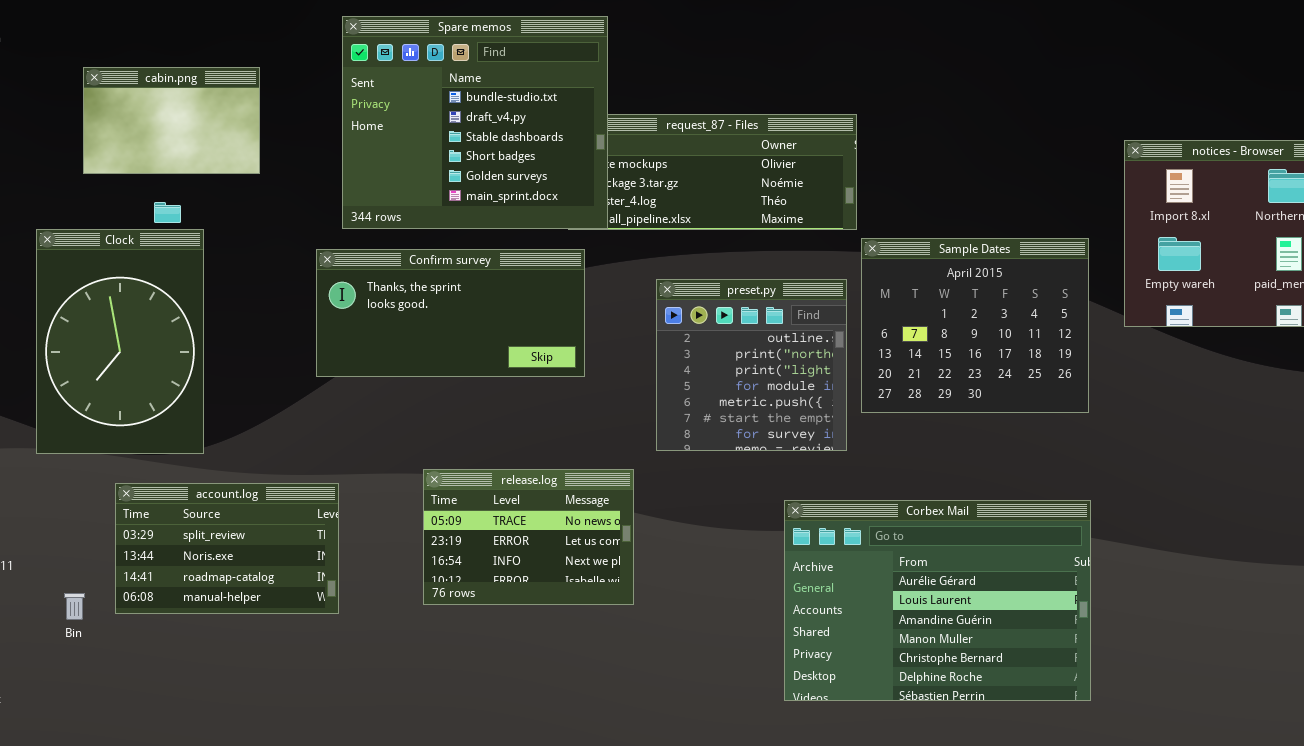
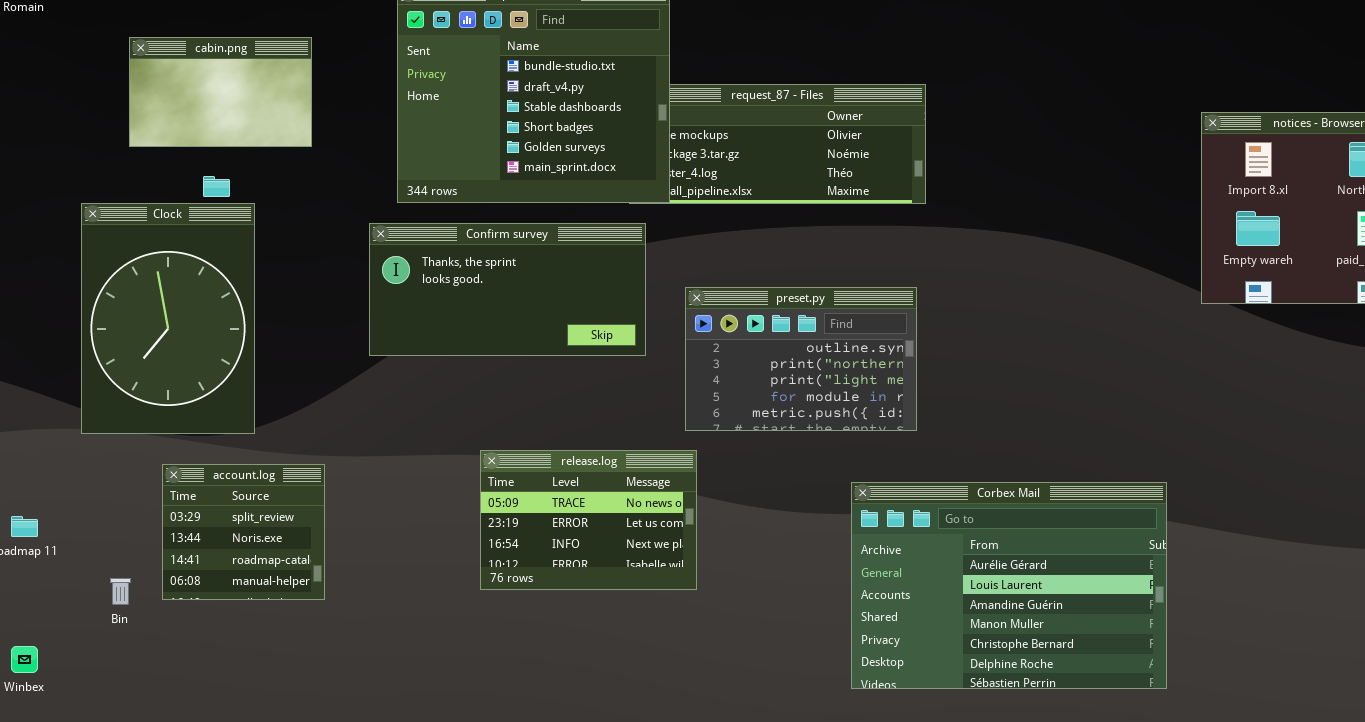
Sample Dates: [861,238,1089,413] -> none, closed
preset.py: [656,279,847,451] -> [685,287,917,431], resized
account.log: [115,483,339,614] -> [162,464,325,600], resized

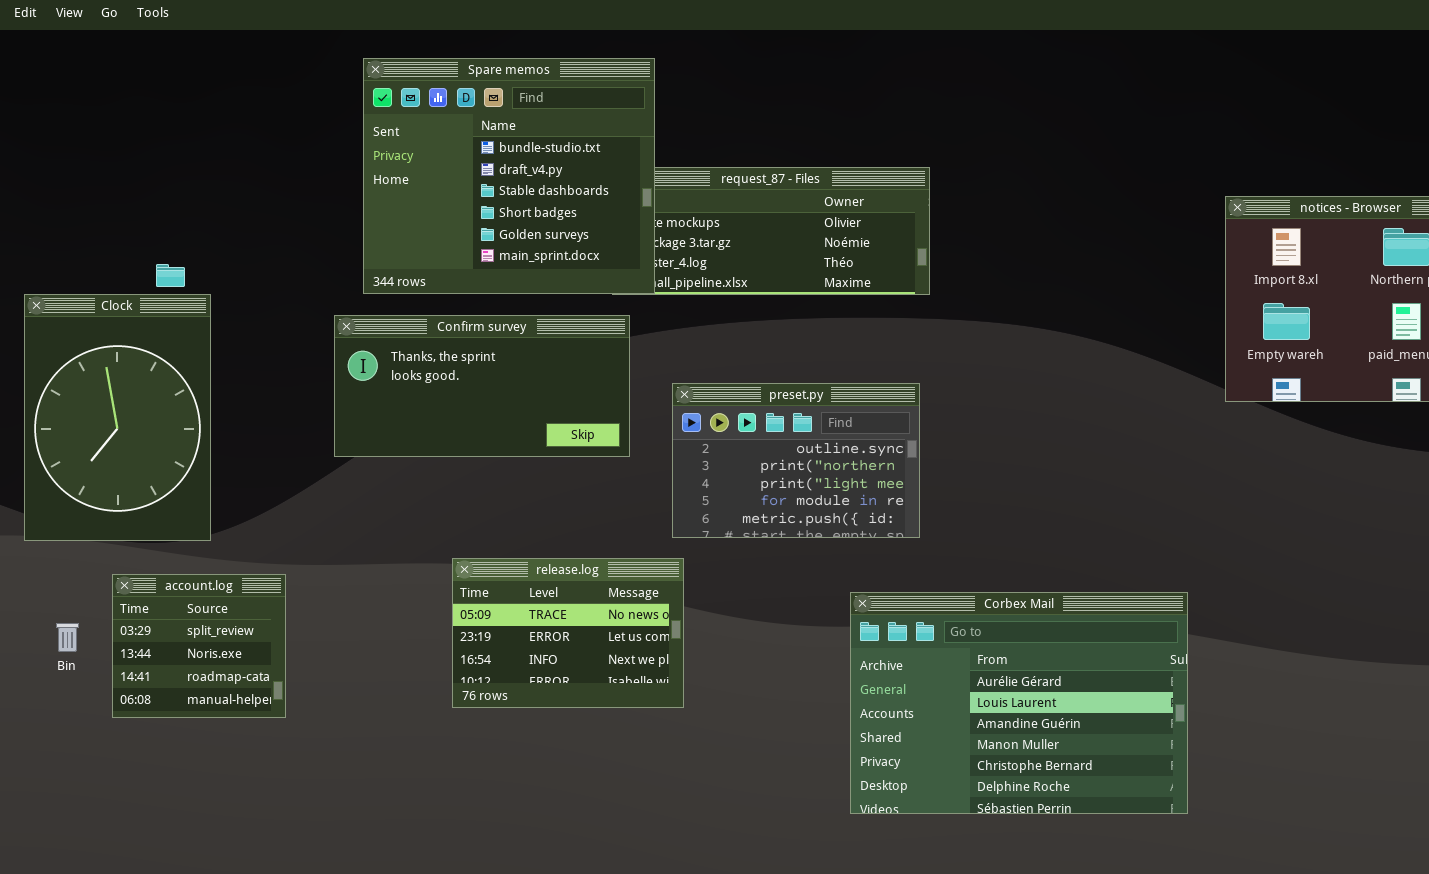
cabin.png: [129,37,312,147] -> none, closed
Bin: [110,578,131,605] -> [56,623,79,652], moved

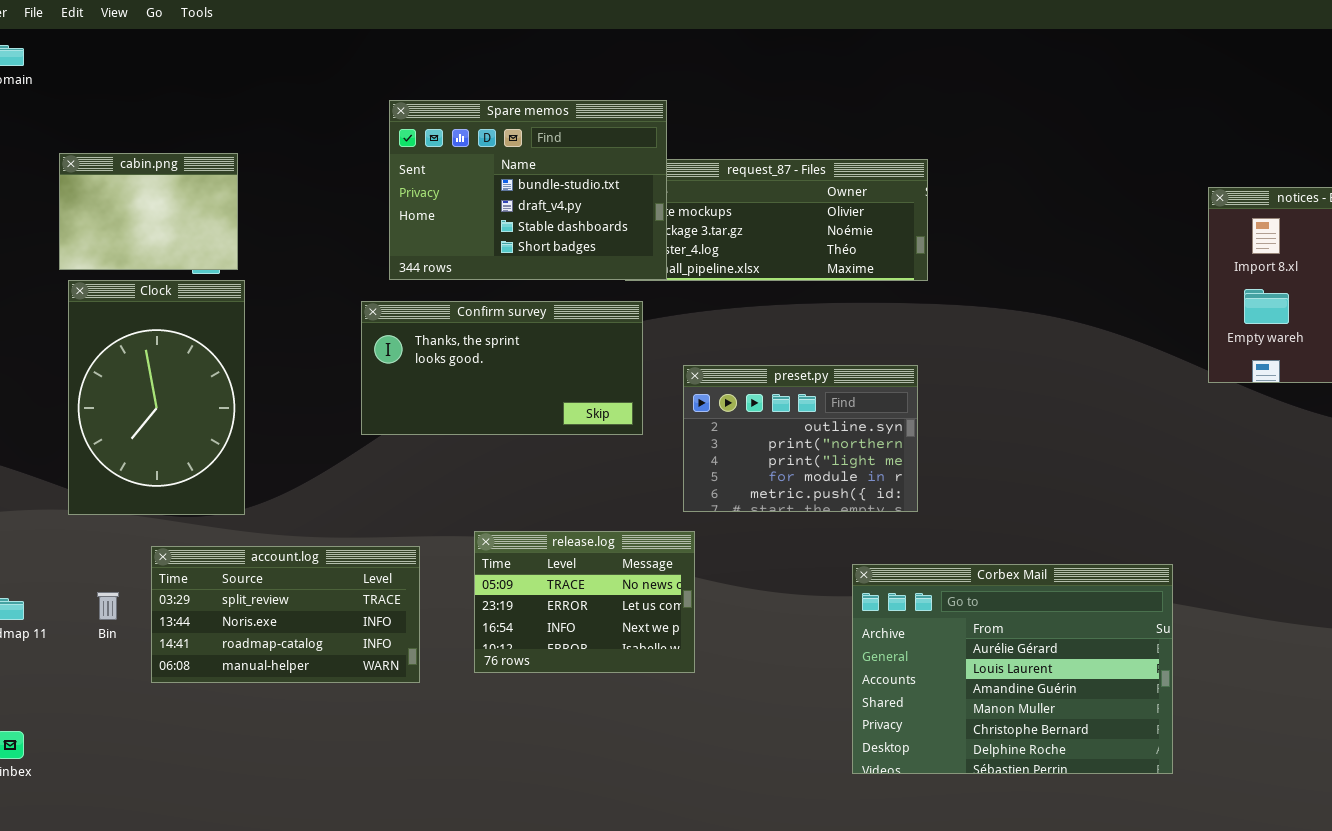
Spare memos: [363,58,655,294] -> [389,100,667,280], resized
cabin.png: none -> [59,153,238,270], opened
account.log: [112,574,286,718] -> [151,546,420,683], resized

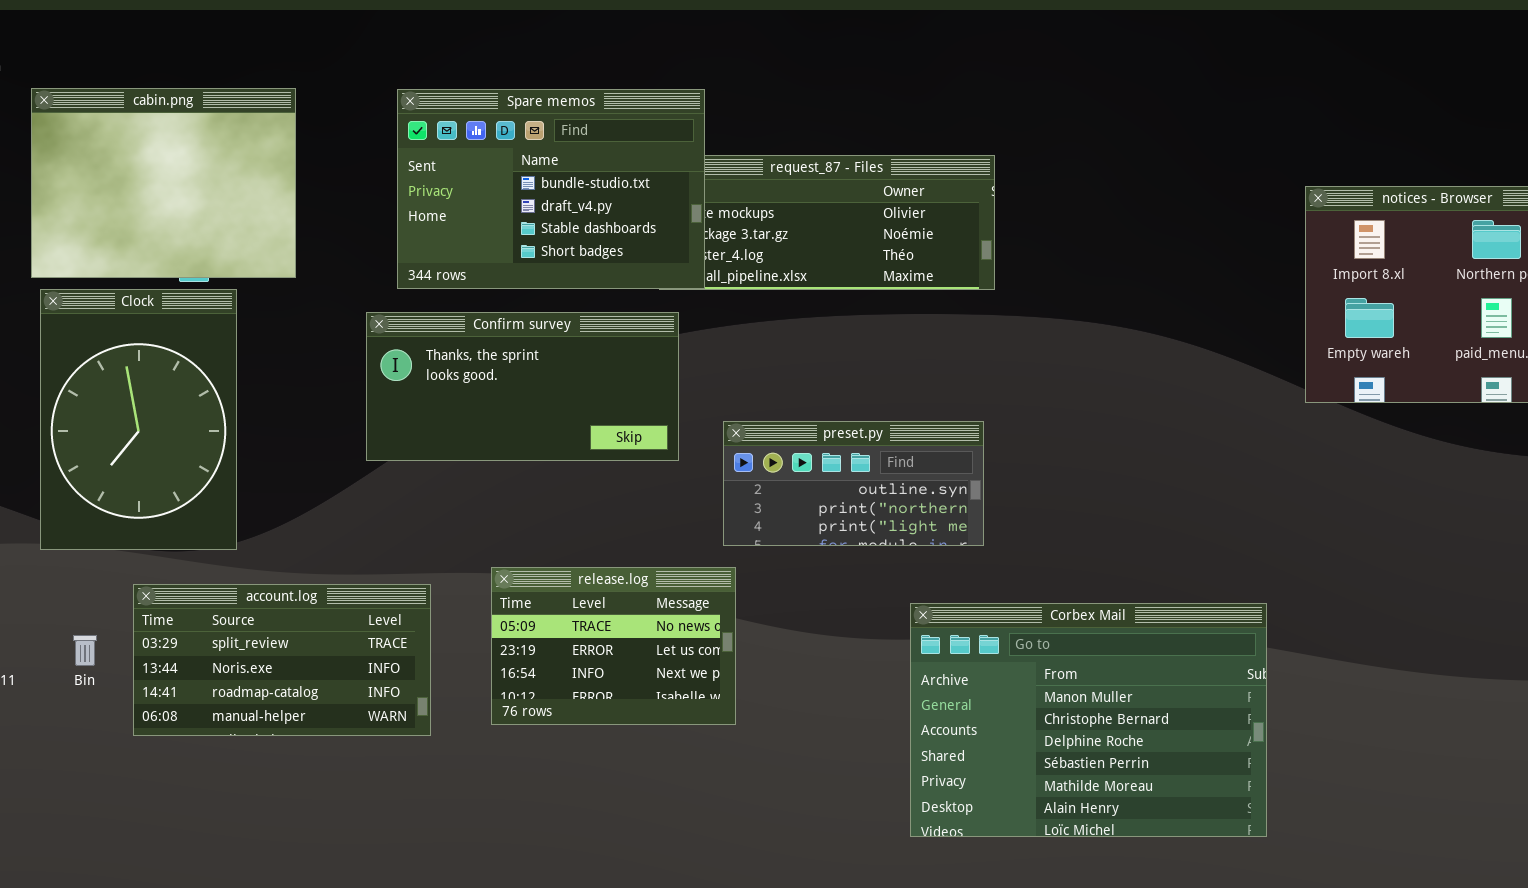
cabin.png: [59,153,238,270] -> [31,88,296,278], resized
preset.py: [683,365,918,512] -> [723,421,984,546], resized
Corbex Mail: [852,564,1173,774] -> [910,603,1267,837], scrolled down 3 rows

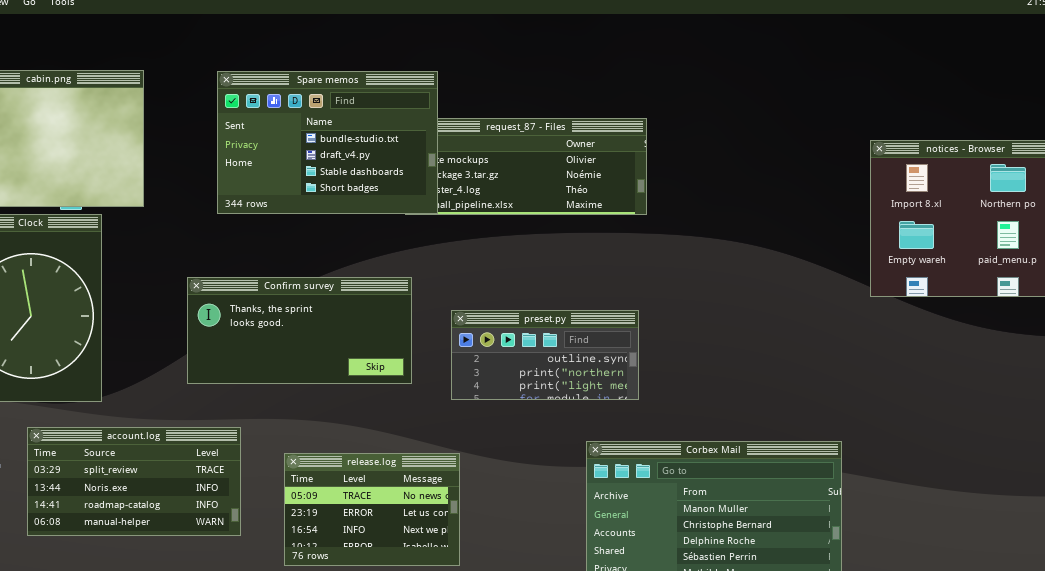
Confirm survey: [366,312,679,461] -> [187,277,412,384], moved
release.log: [491,567,736,725] -> [284,453,460,566], moved

